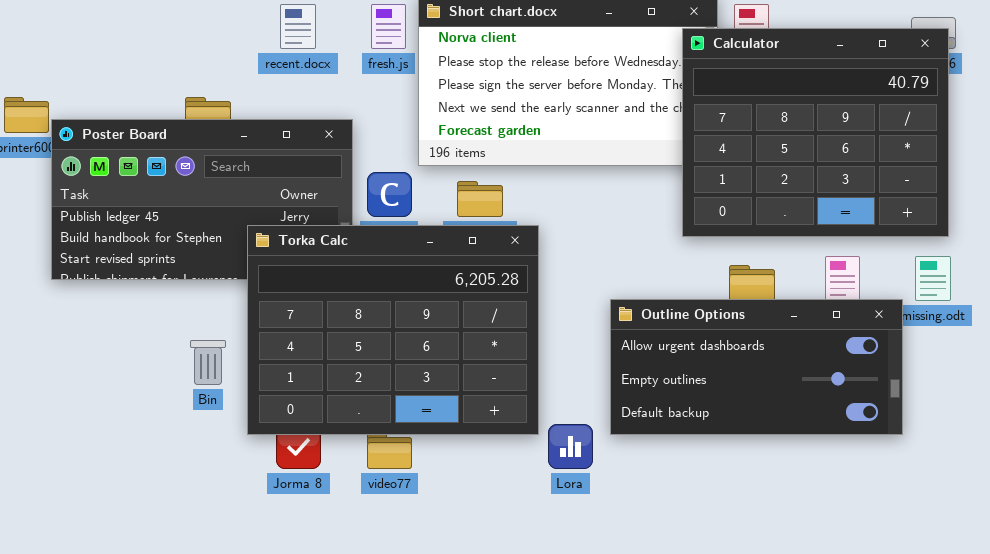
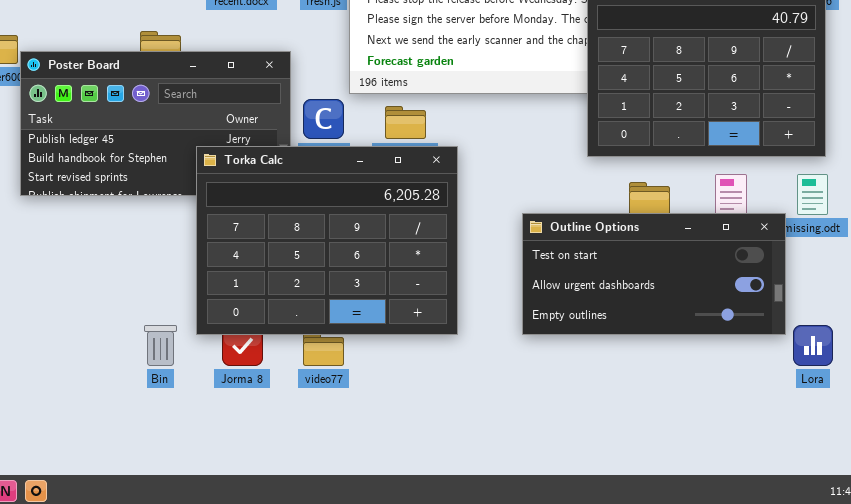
Outline Options: [610,299,903,435] -> [522,213,786,335], scrolled up 1 row
Bin: [190,340,226,385] -> [144,325,177,366], moved
Lora: [548,424,593,469] -> [793,325,833,366], moved

